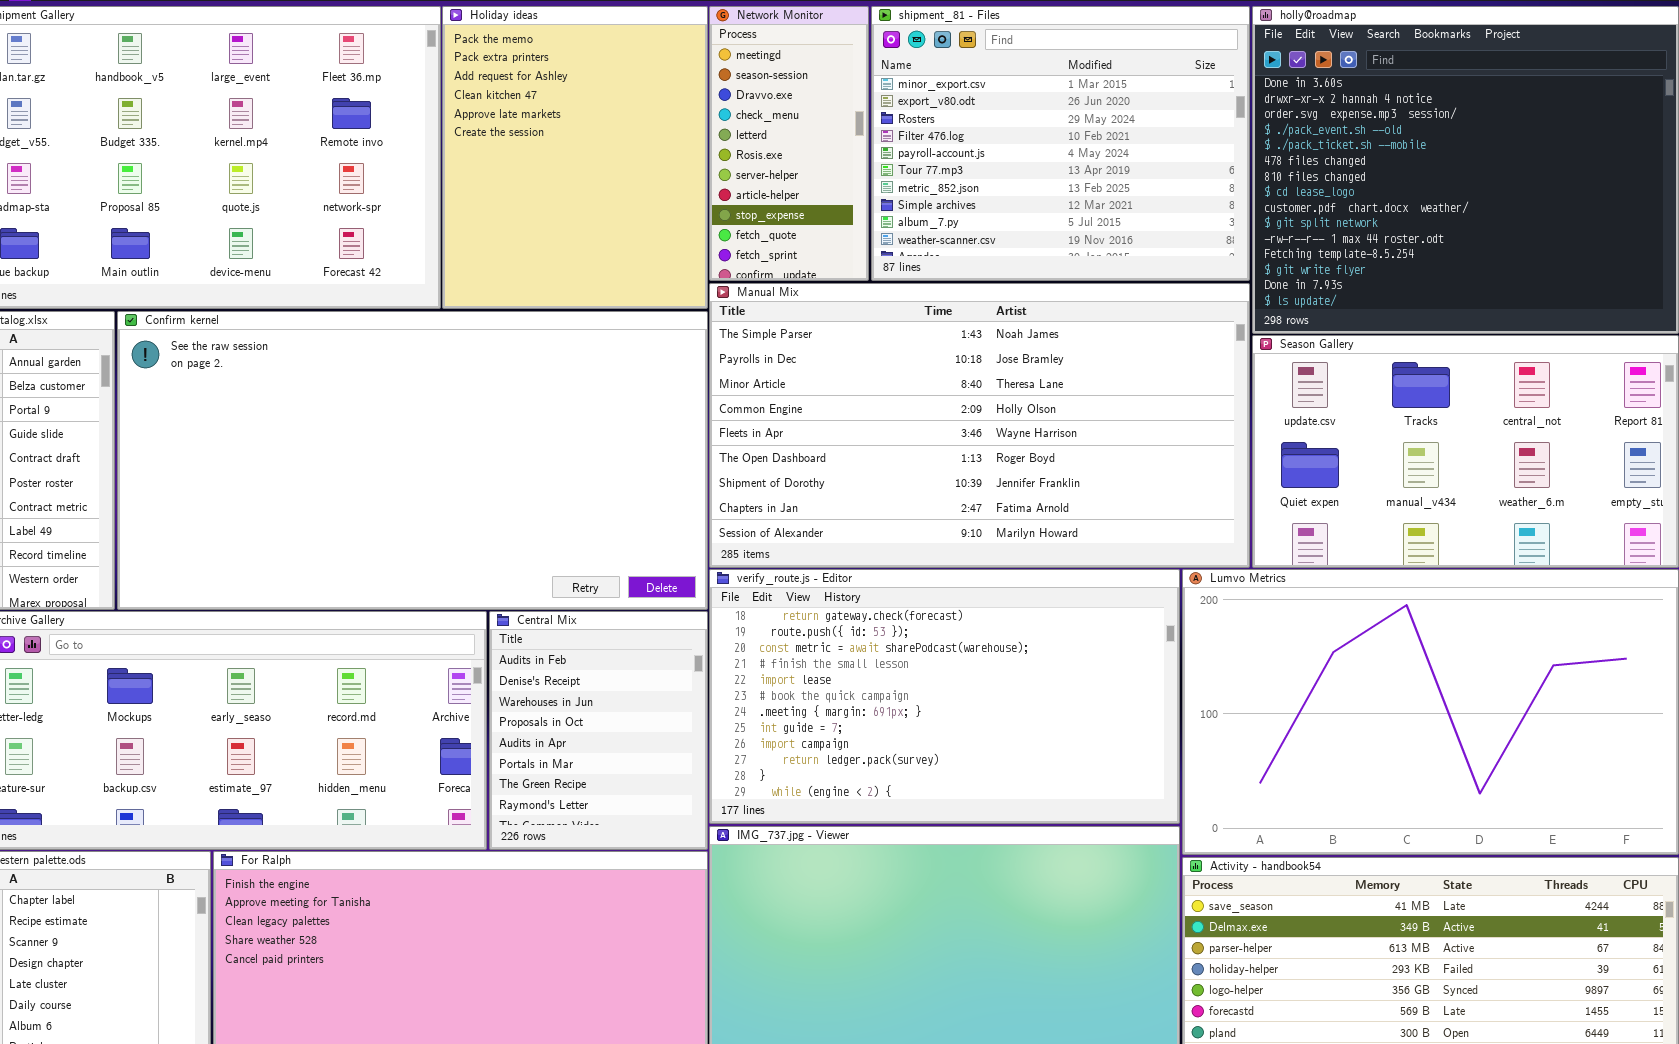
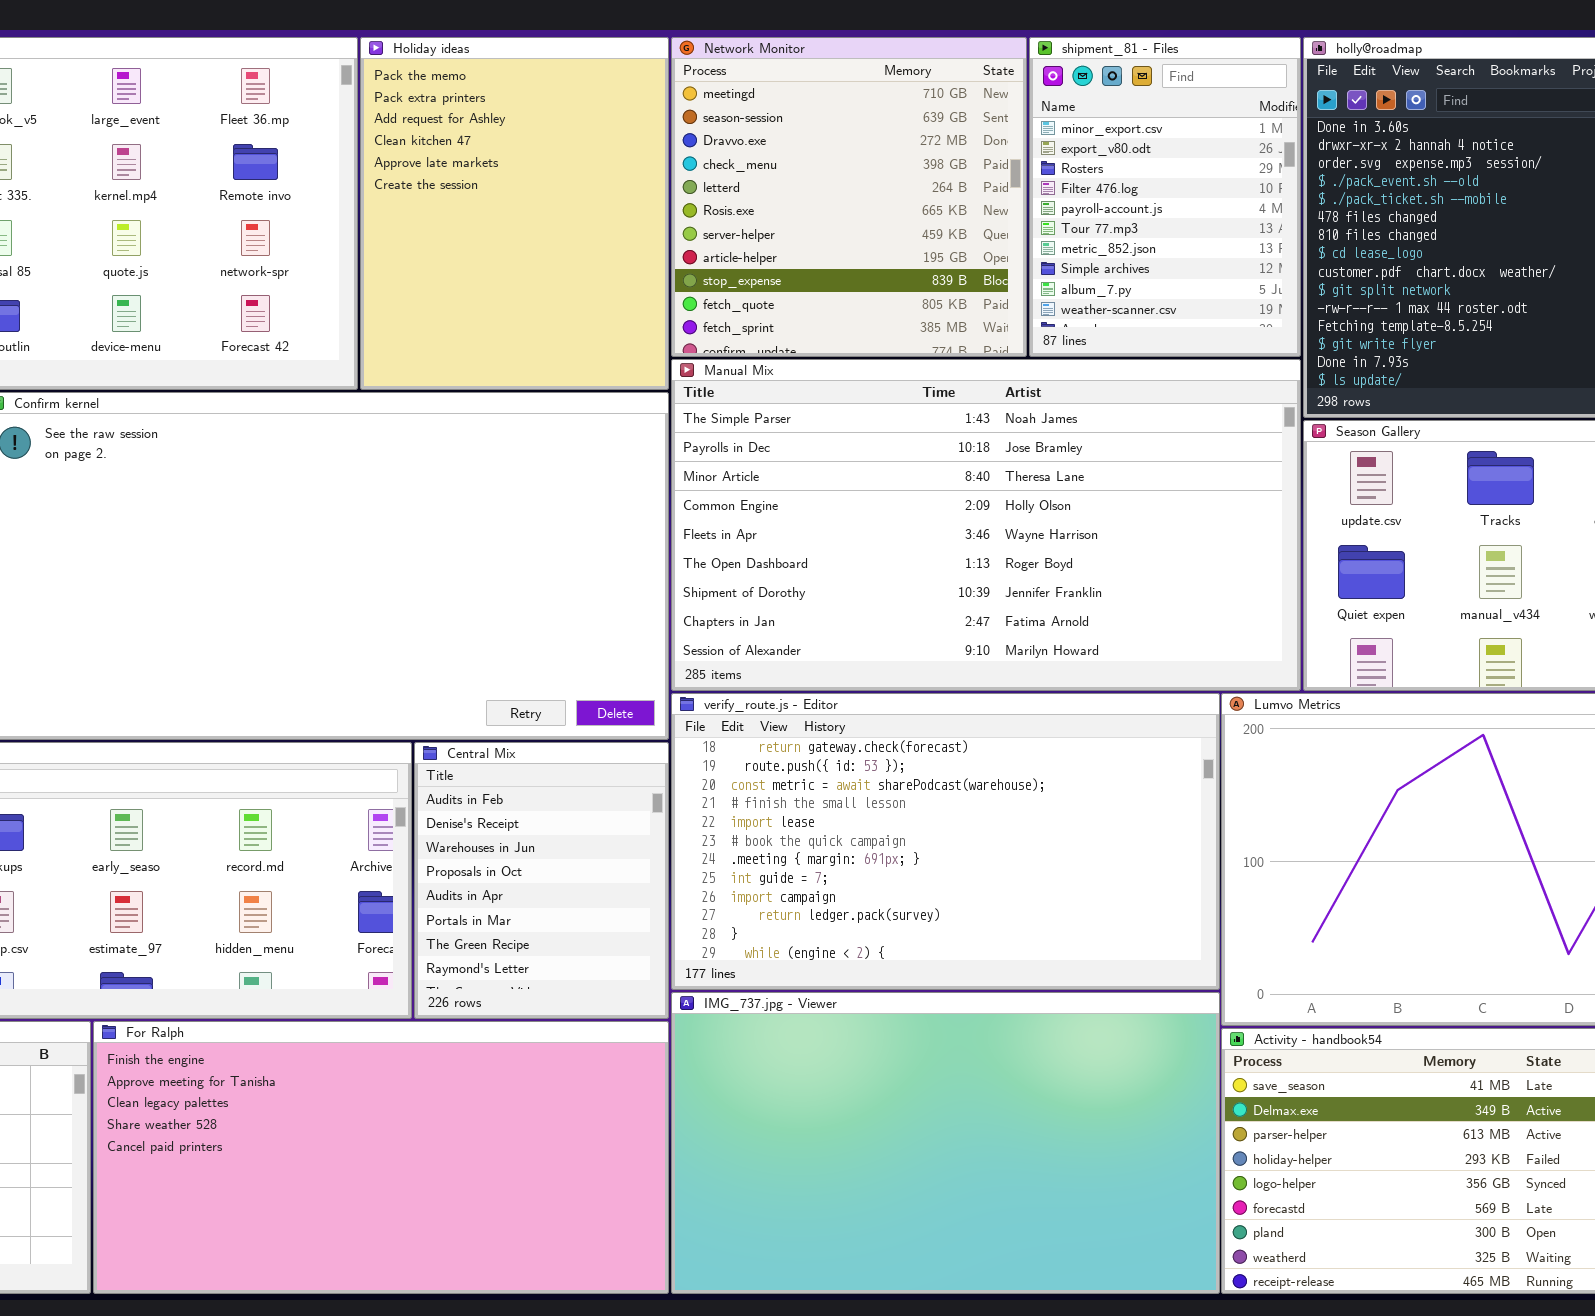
Network Monitor: [709,6,869,281] -> [671,37,1027,357], resized
shipment_81 - Files: [871,6,1250,281] -> [1029,37,1301,357], resized

